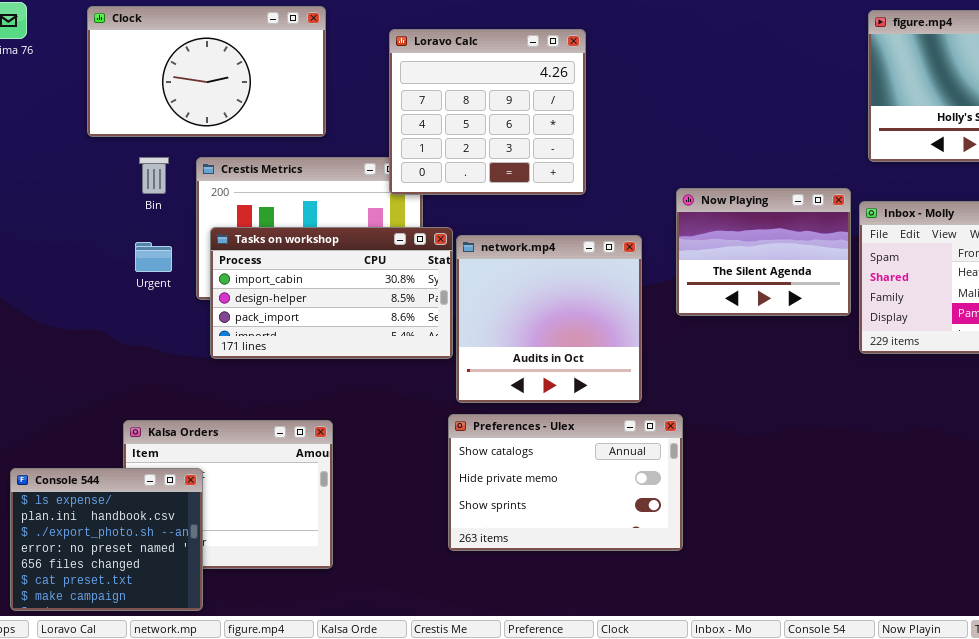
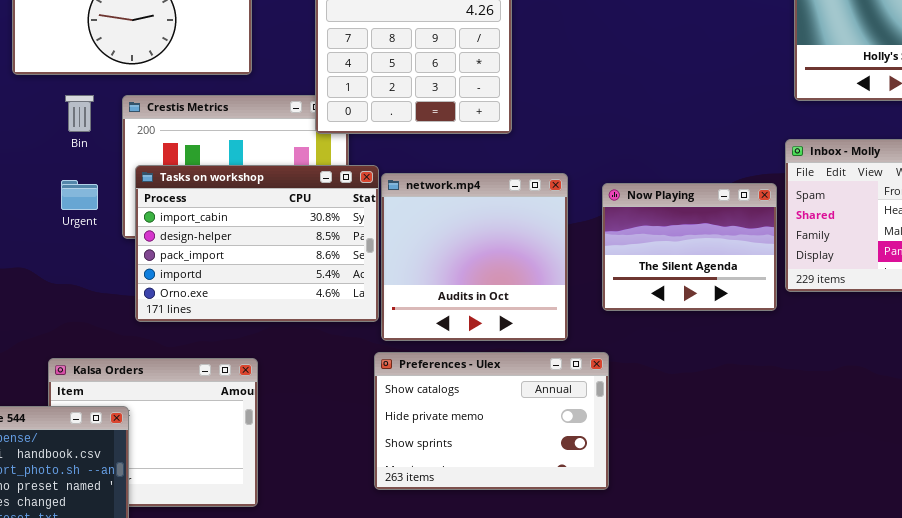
Now Playing: [676,188,851,316] -> [602,183,777,311], moved
Tasks on workshop: [210,227,453,359] -> [135,165,379,322], resized

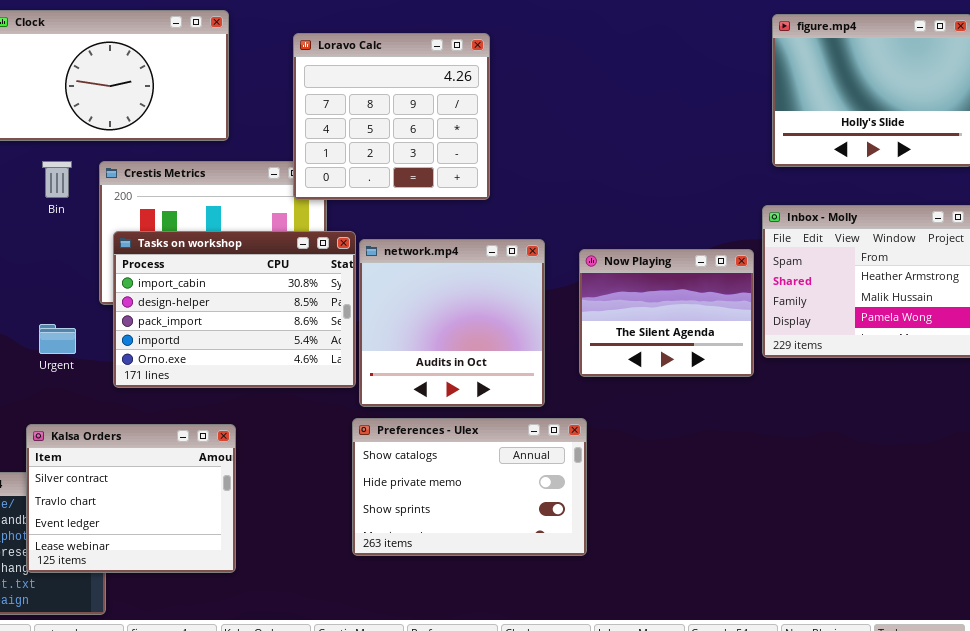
Urgent: [61,180,98,210] -> [39,324,76,354], moved
Kalsa Orders: [48,358,258,507] -> [26,424,236,573], raised

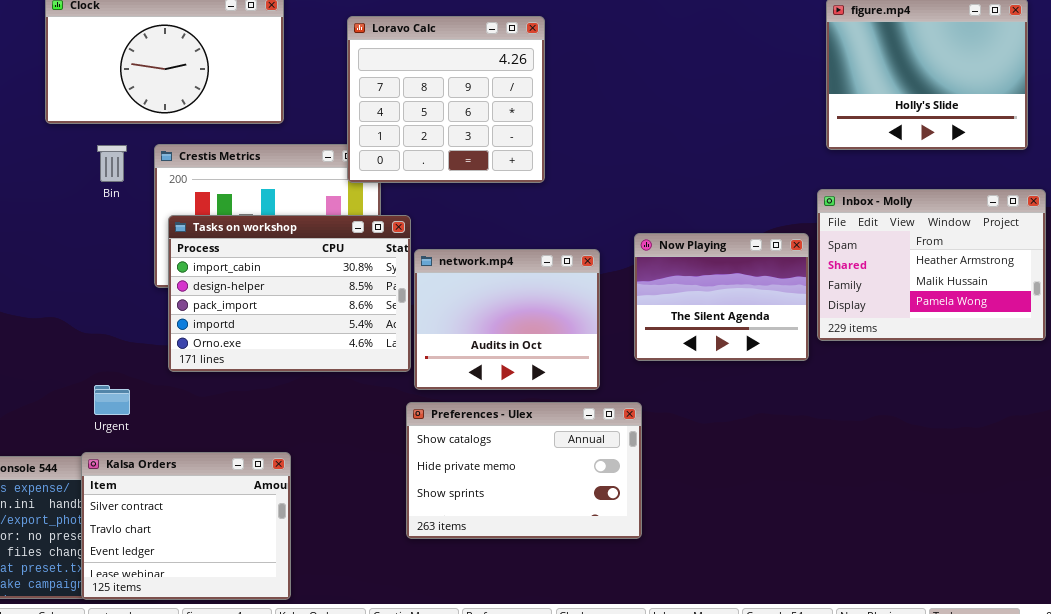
network.mp4: [359,239,545,407] -> [414,249,600,390], resized
Urgent: [39,324,76,354] -> [94,385,130,415], moved
Kalsa Orders: [26,424,236,573] -> [81,452,291,600], moved

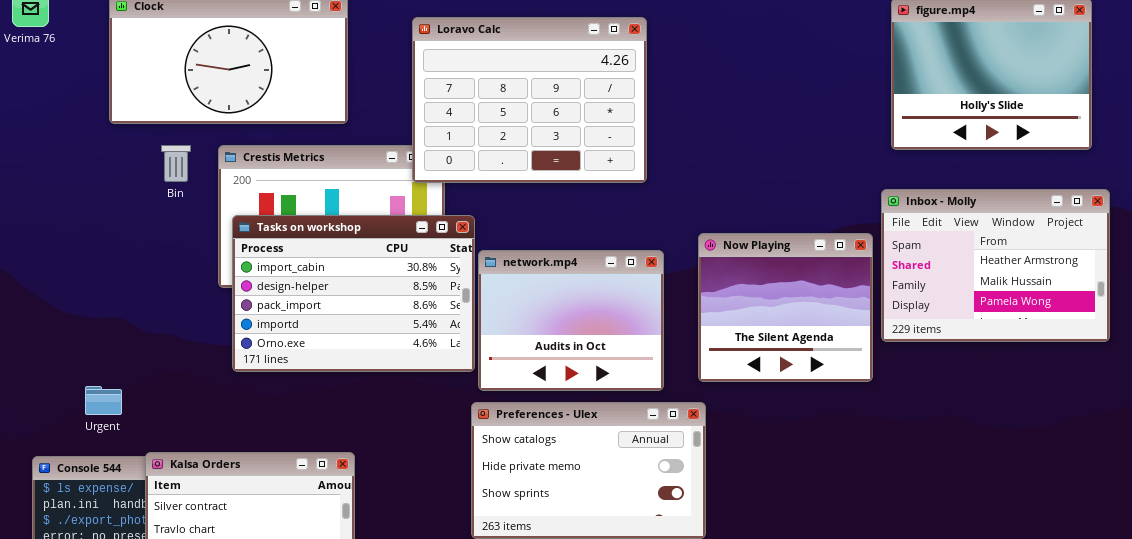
Loravo Calc: [347,16,545,183] -> [412,17,647,183], resized
Now Playing: [634,233,809,361] -> [698,233,873,382], resized
Urgent: [94,385,130,415] -> [85,386,122,415], moved

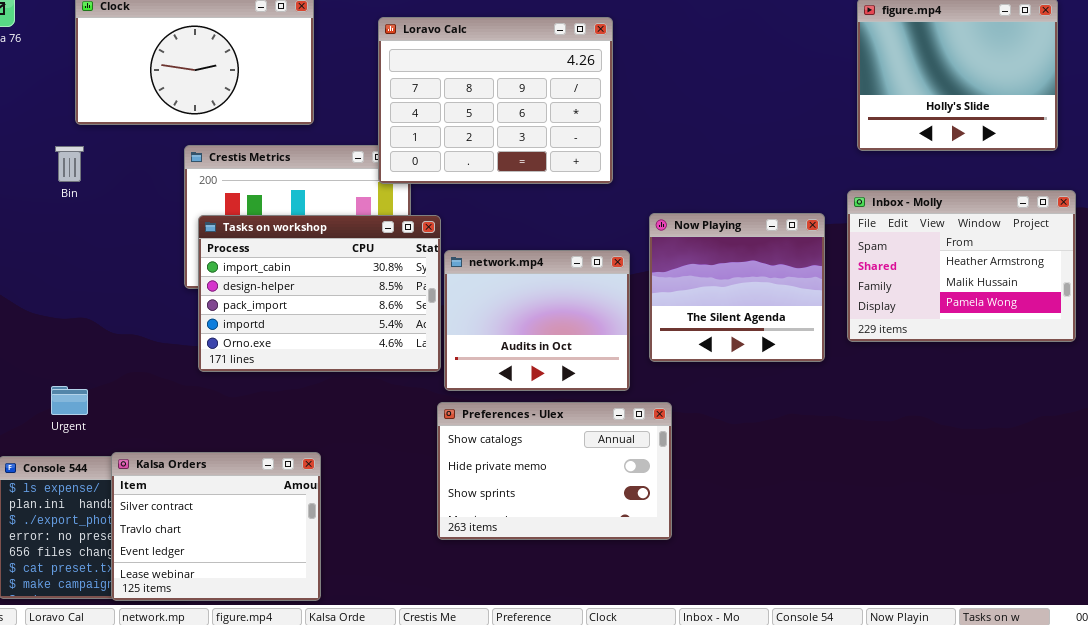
Bin: [161,145,191,182] -> [55,146,84,182], moved
Now Playing: [698,233,873,382] -> [649,213,825,362], moved

